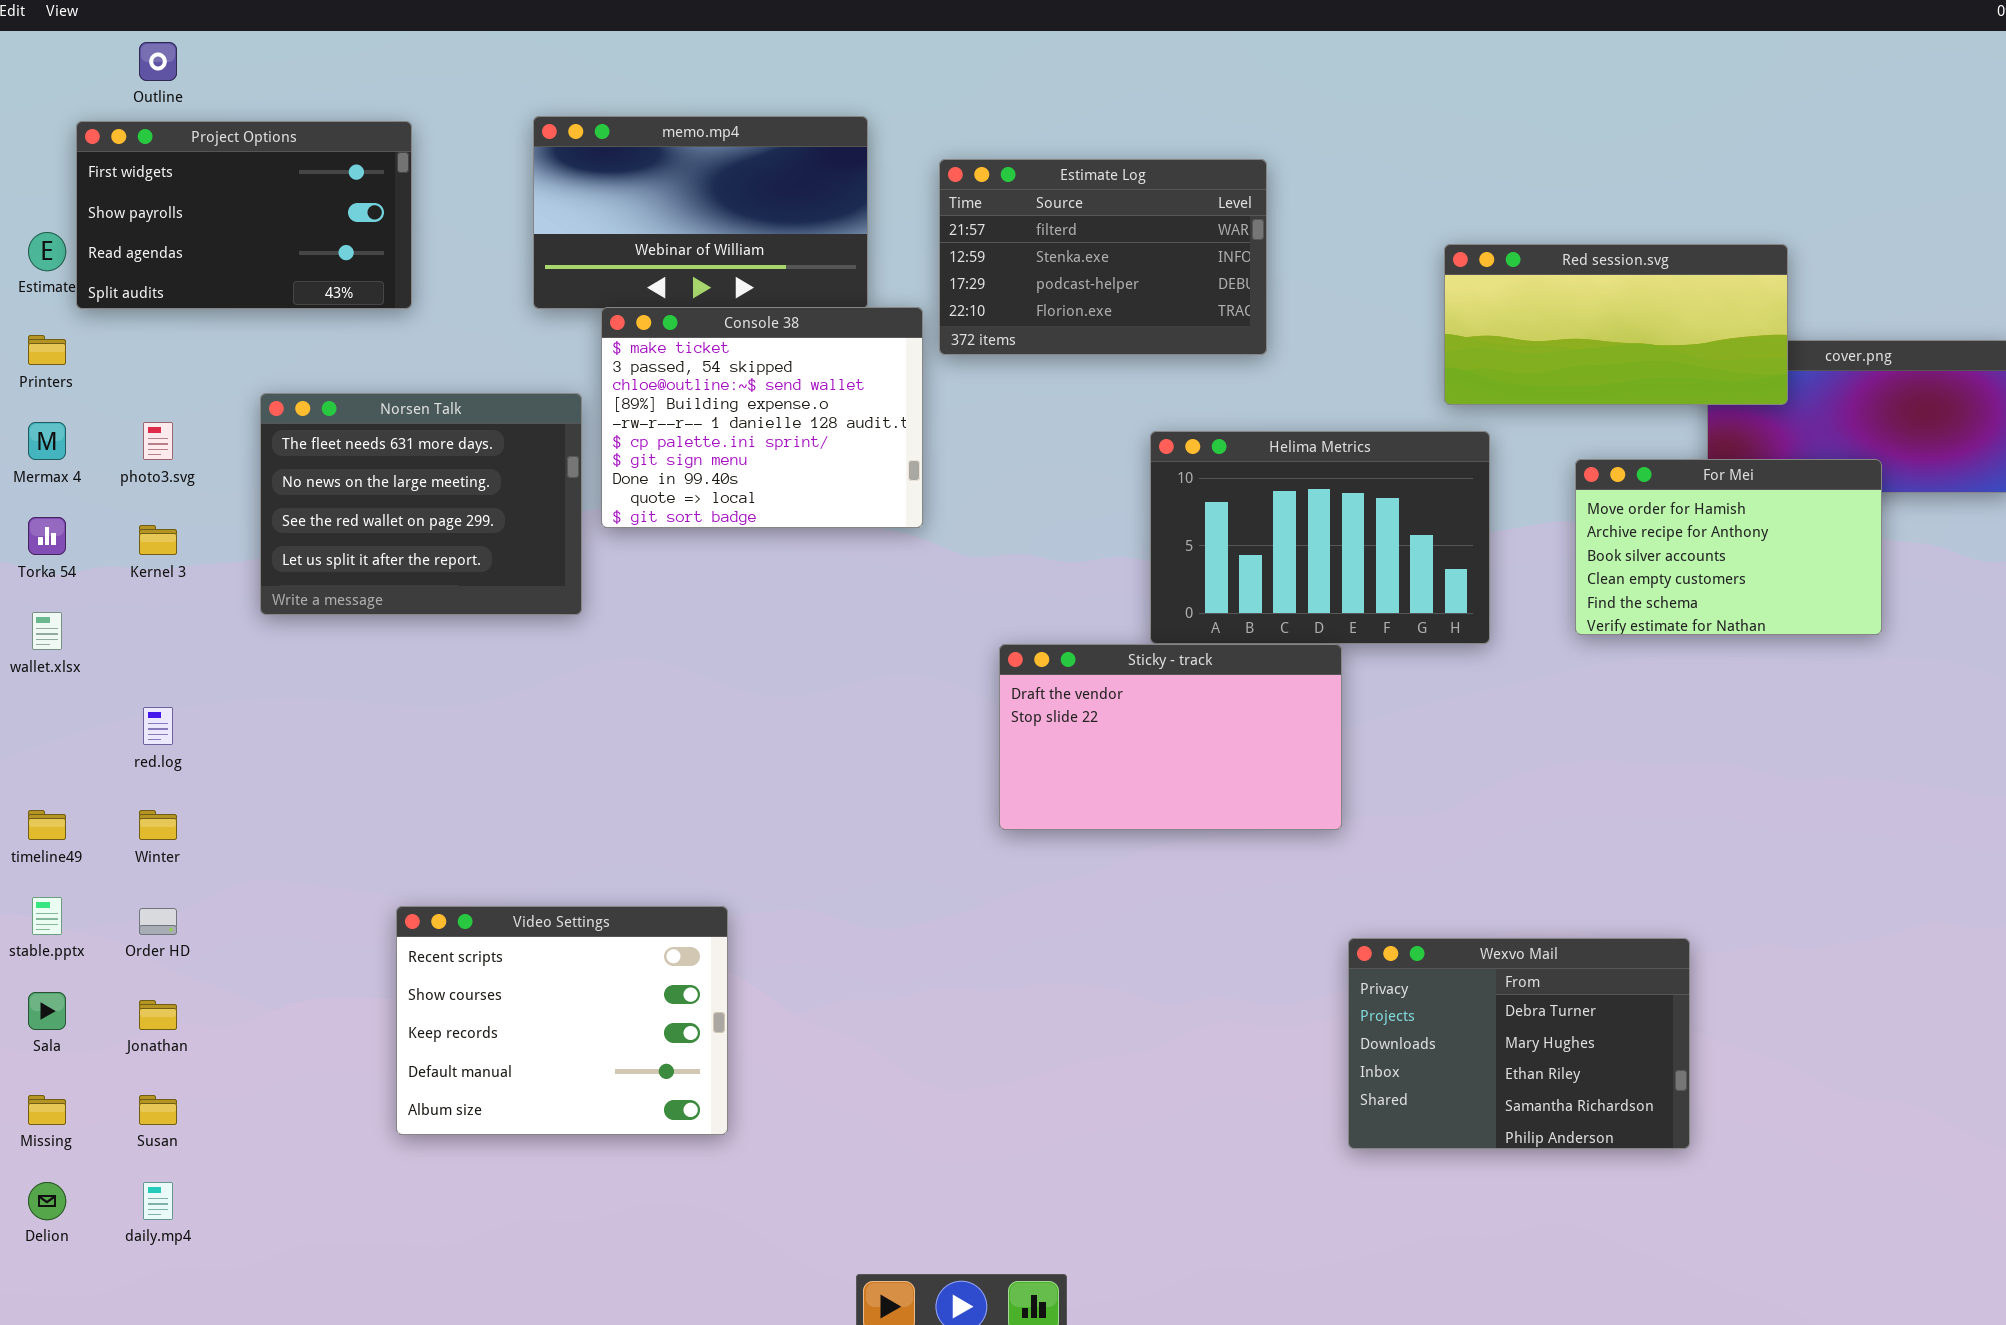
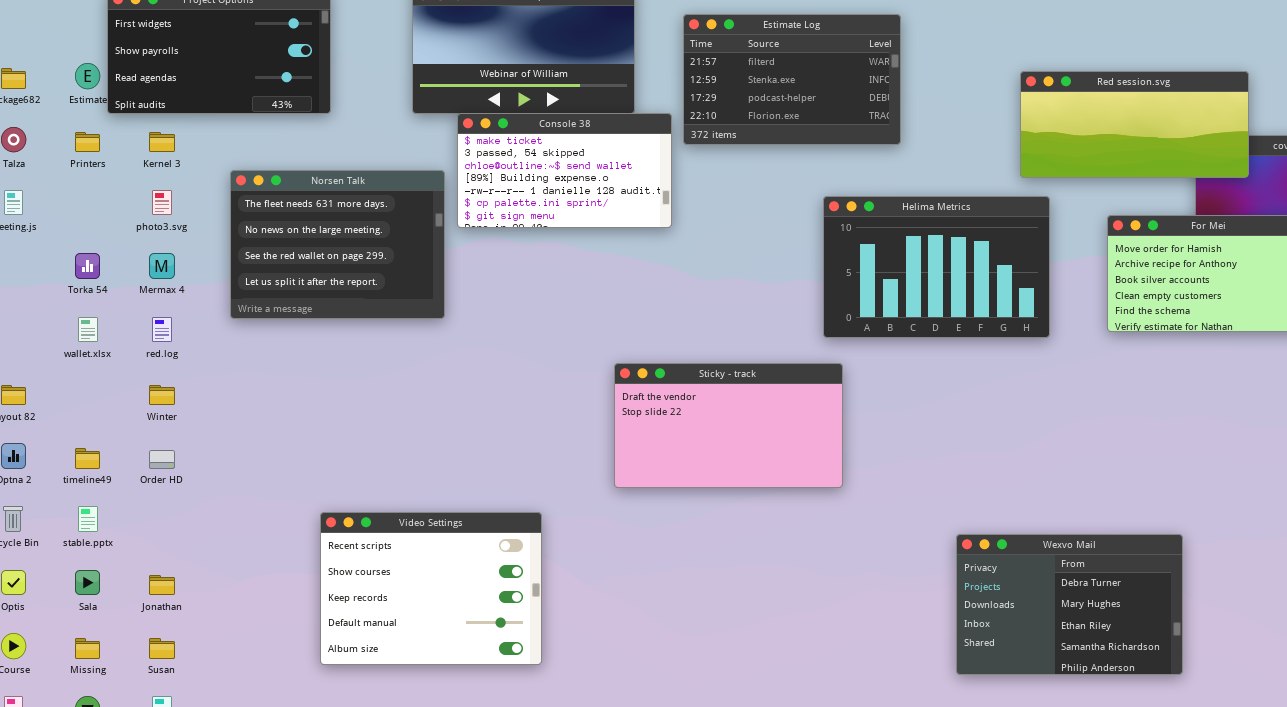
Console 38: [601,307,923,528] -> [457,113,672,228], resized
Mermax 4: [28,422,66,460] -> [149,253,175,279], moved
Kernel 3: [139,525,177,555] -> [149,132,175,152], moved
Sticky - track: [999,644,1342,830] -> [614,363,843,488], moved
red.log: [143,707,173,745] -> [152,317,172,342], moved
Winter: [139,810,177,840] -> [149,385,175,405], moved
Order HD: [139,908,177,935] -> [149,450,175,469], moved

